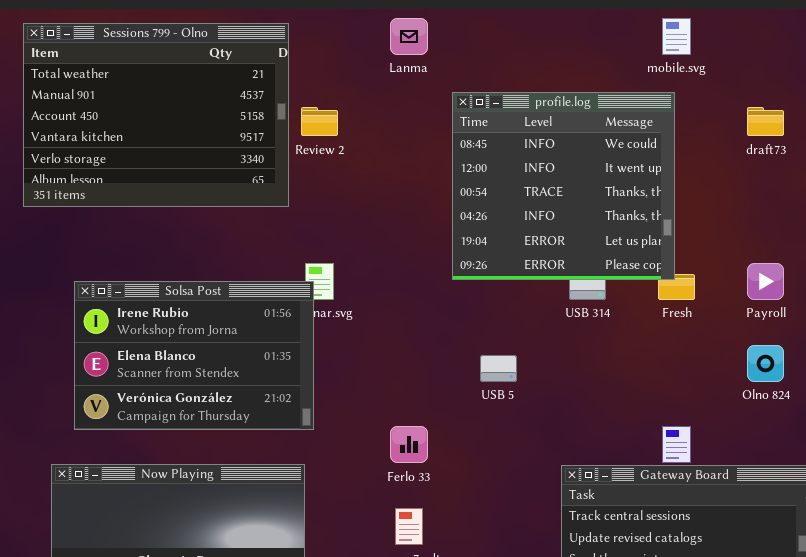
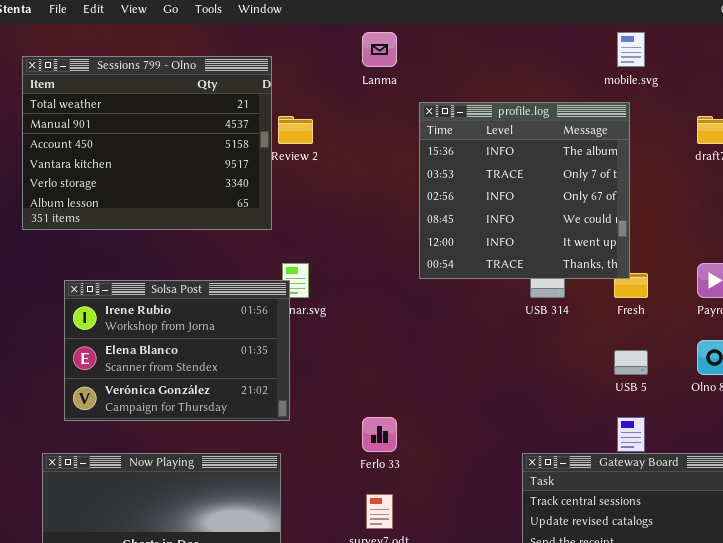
Sessions 799 - Olno: [23,23,289,207] -> [22,56,272,230], moved
profile.log: [452,92,675,280] -> [419,102,630,279], scrolled up 3 rows
USB 5: [480,355,517,382] -> [614,350,648,375], moved

